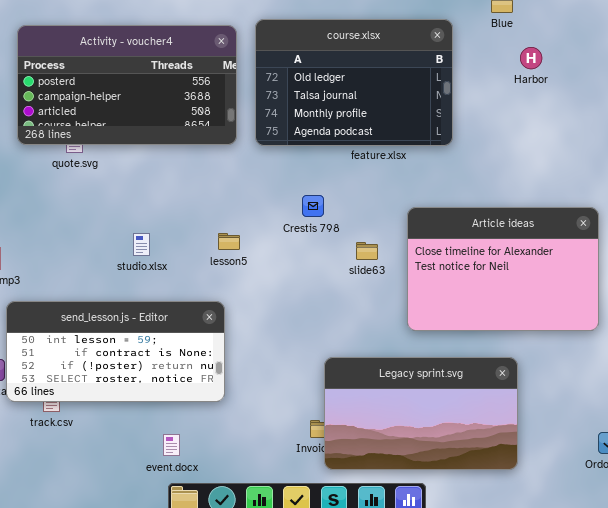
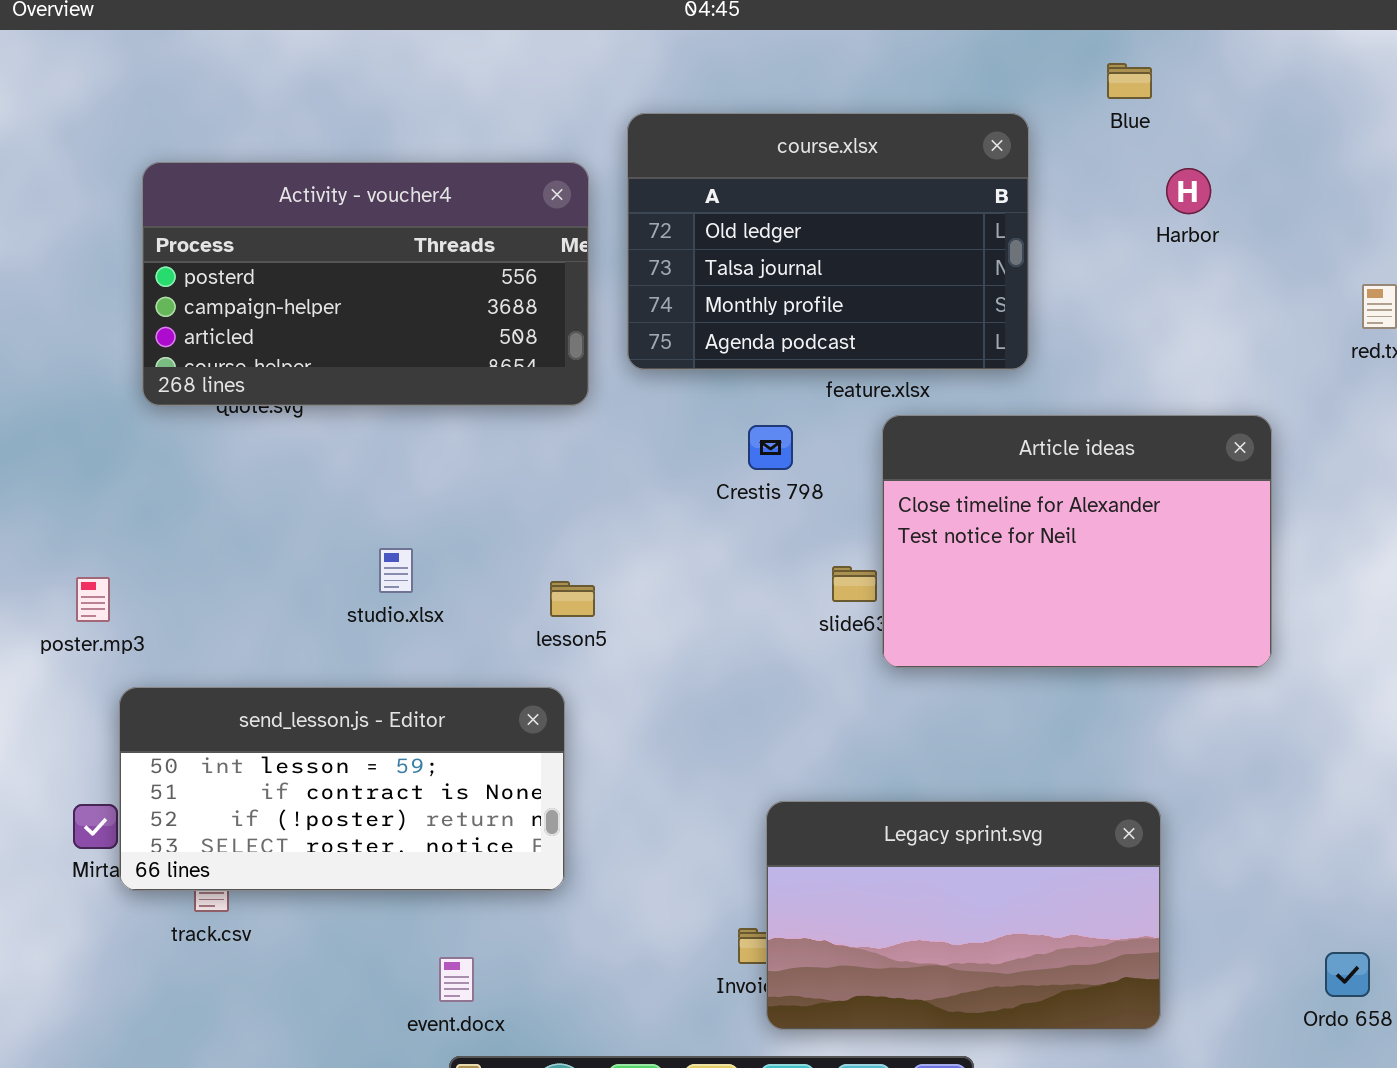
Activity - voucher4: [17,25,237,145] -> [142,162,589,406], moved
Crestis 798: [302,195,324,217] -> [748,425,793,470], moved
Article ideas: [407,207,599,331] -> [882,415,1272,668], moved
lesson5: [218,233,240,250] -> [550,581,595,617], moved

